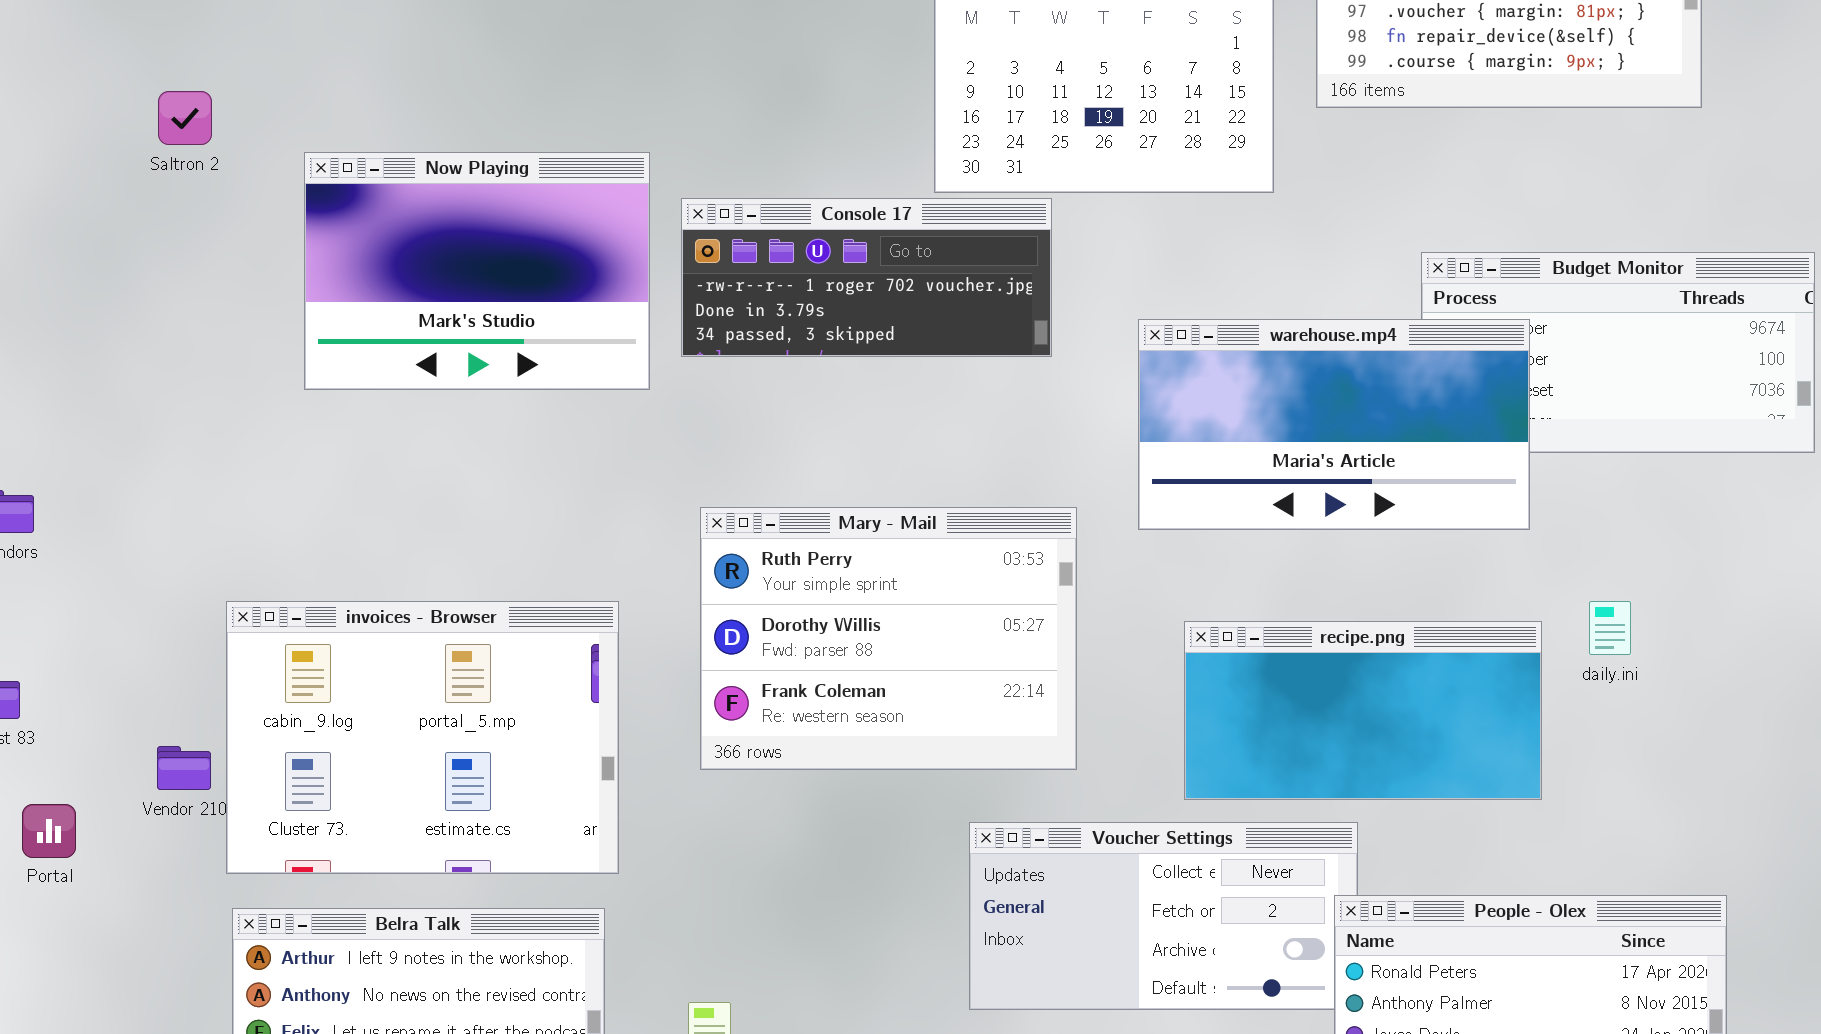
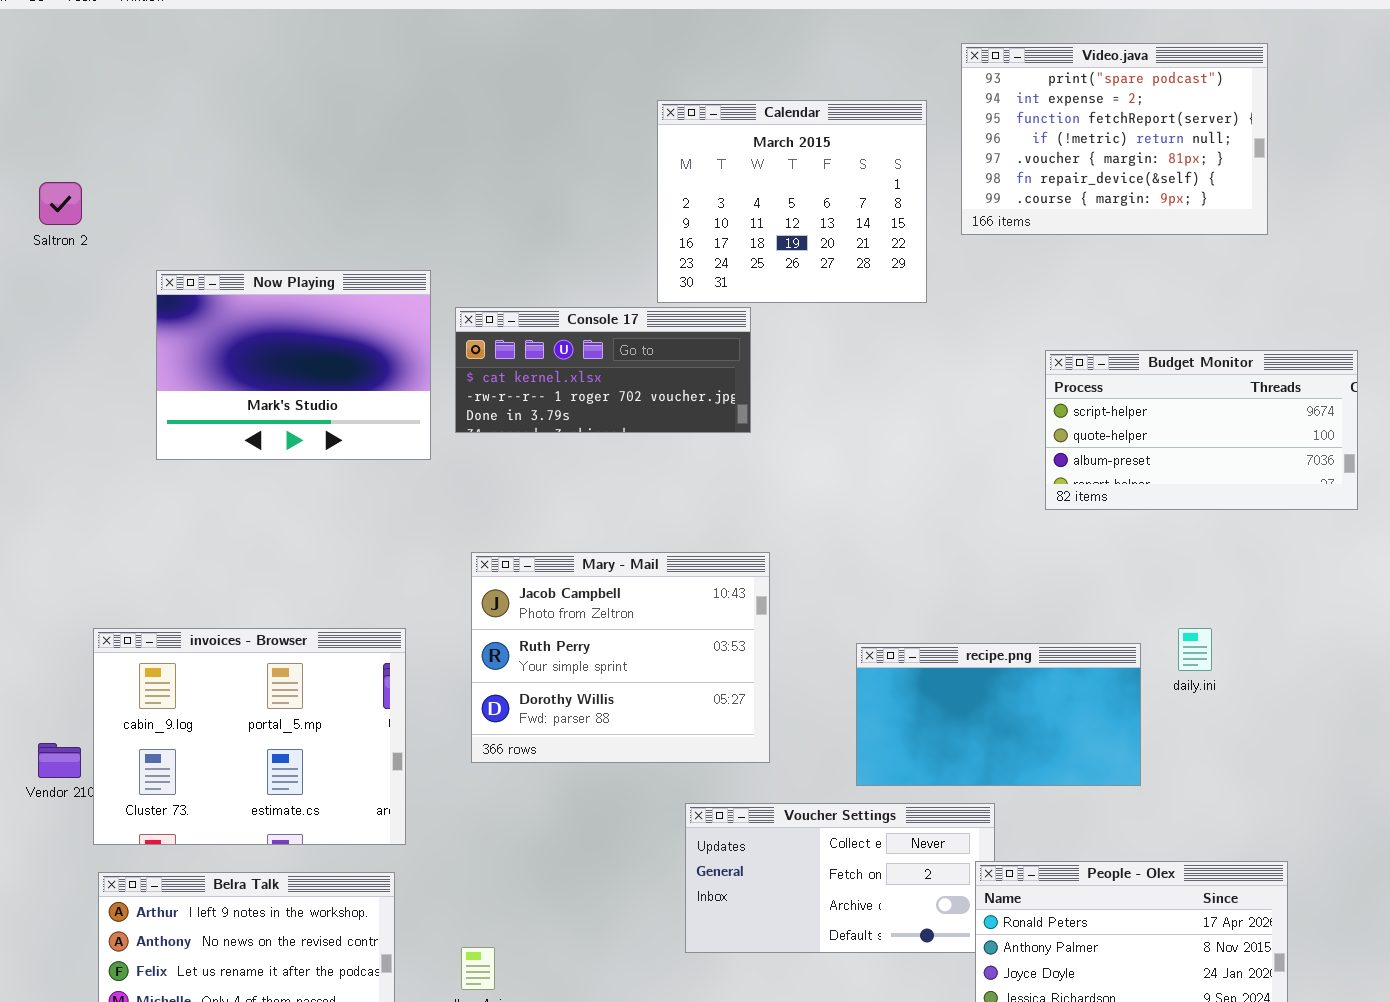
Saltron 2: [158,91,212,145] -> [39,182,82,225], moved
Console 17: [681,198,1052,357] -> [455,307,751,433], scrolled up 1 row
warehouse.mp4: [1138,319,1530,530] -> none, closed
Mary - Mail: [700,507,1077,770] -> [471,552,770,763], scrolled up 1 row

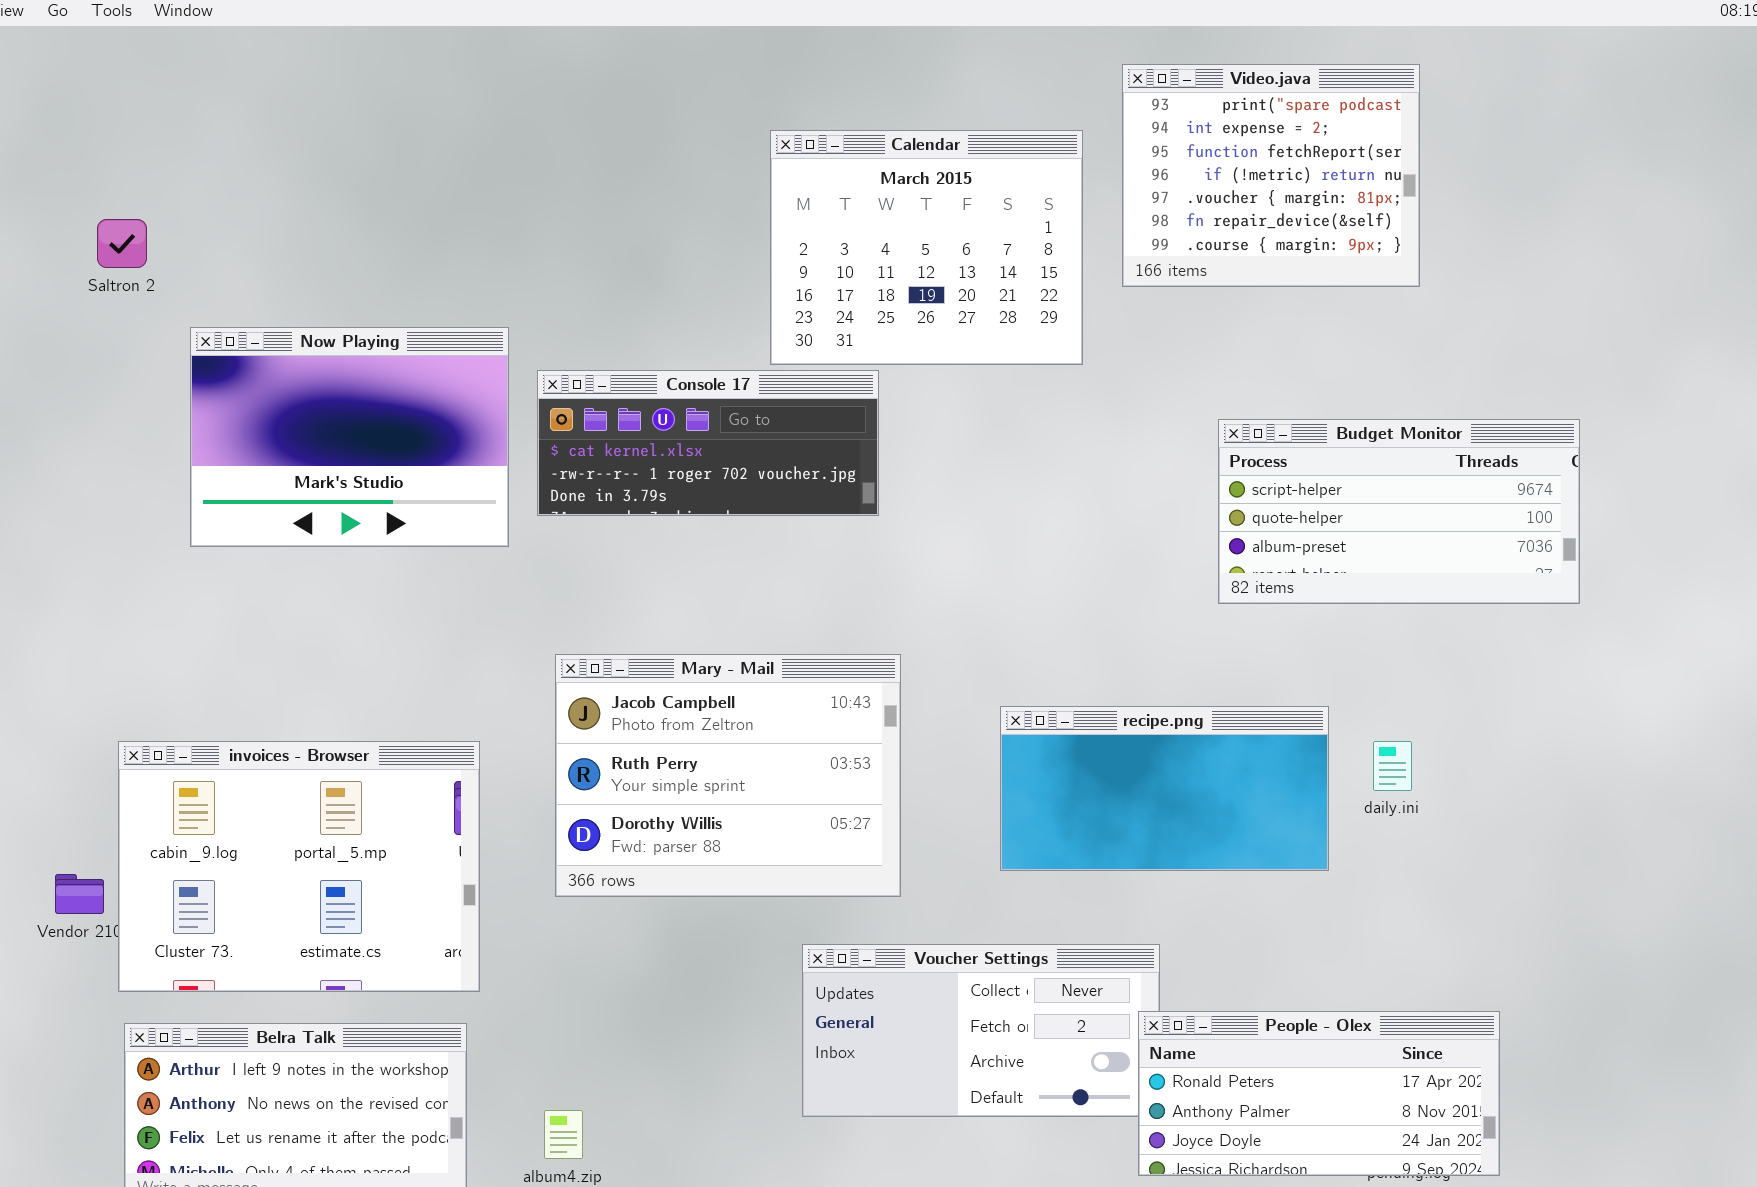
Video.java: [961,43,1268,235] -> [1122,64,1420,287], resized
Saltron 2: [39,182,82,225] -> [97,219,147,268], moved
recipe.png: [856,643,1141,786] -> [1000,706,1329,871], moved

